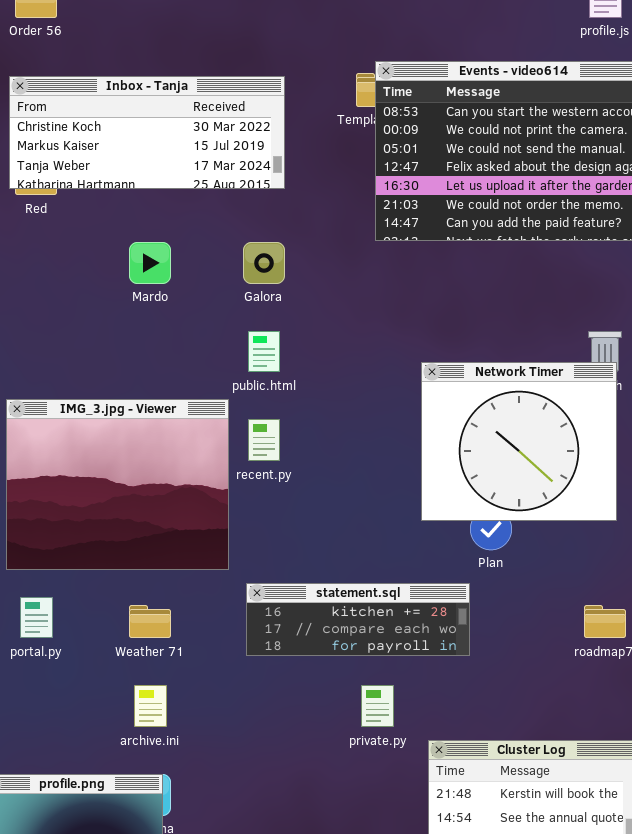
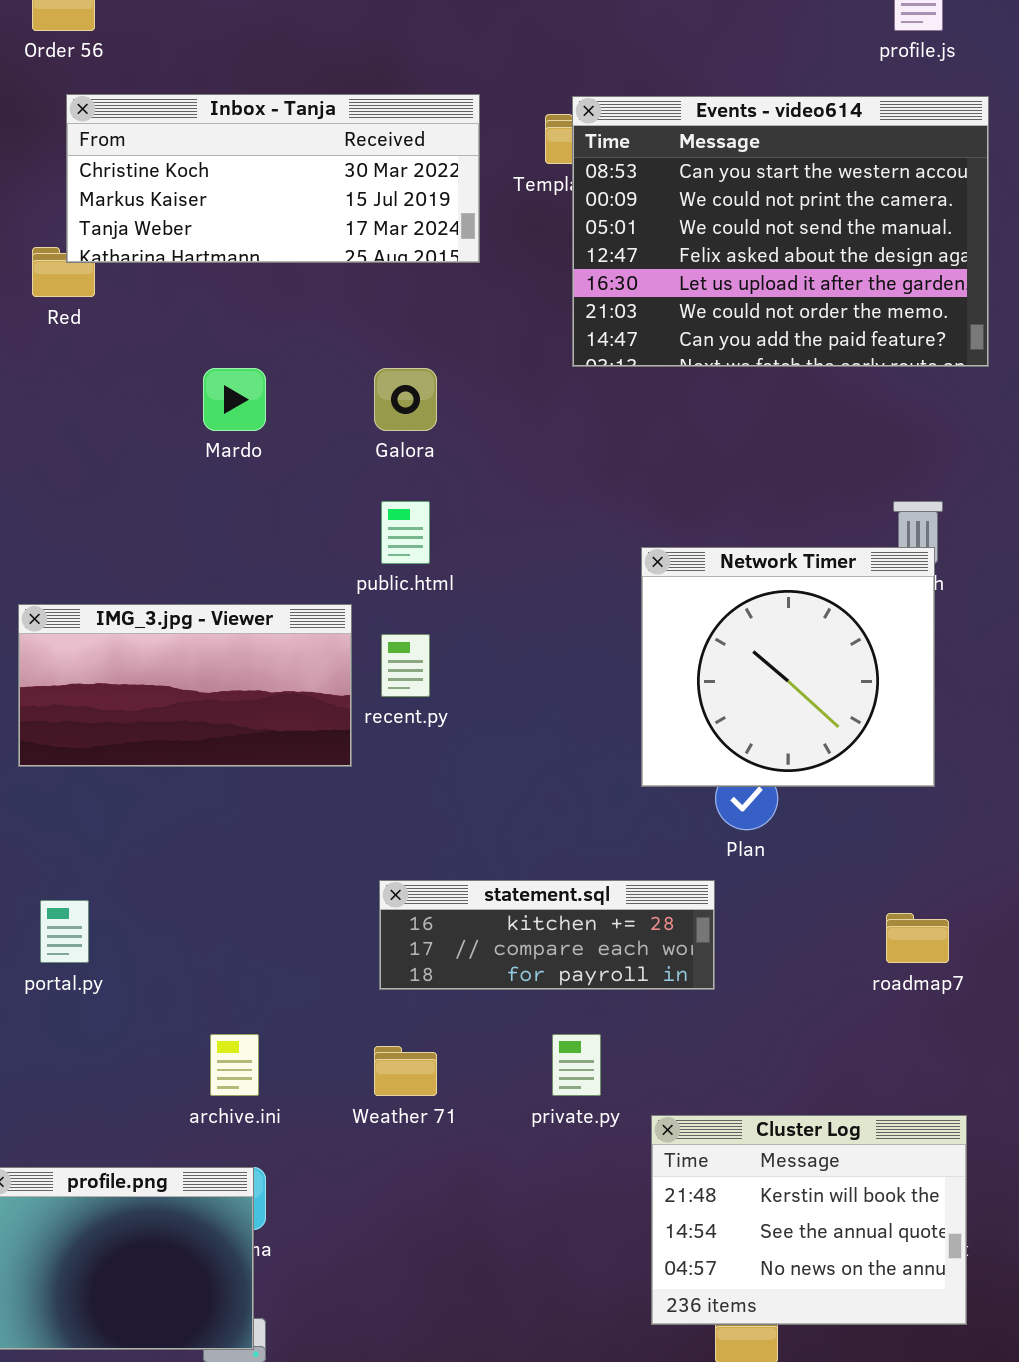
Inbox - Tanja: [9,76,285,189] -> [66,94,480,263], moved
IMG_3.jpg - Viewer: [6,399,229,570] -> [18,604,352,767], resized
Weather 71: [129,605,171,638] -> [374,1046,437,1096], moved

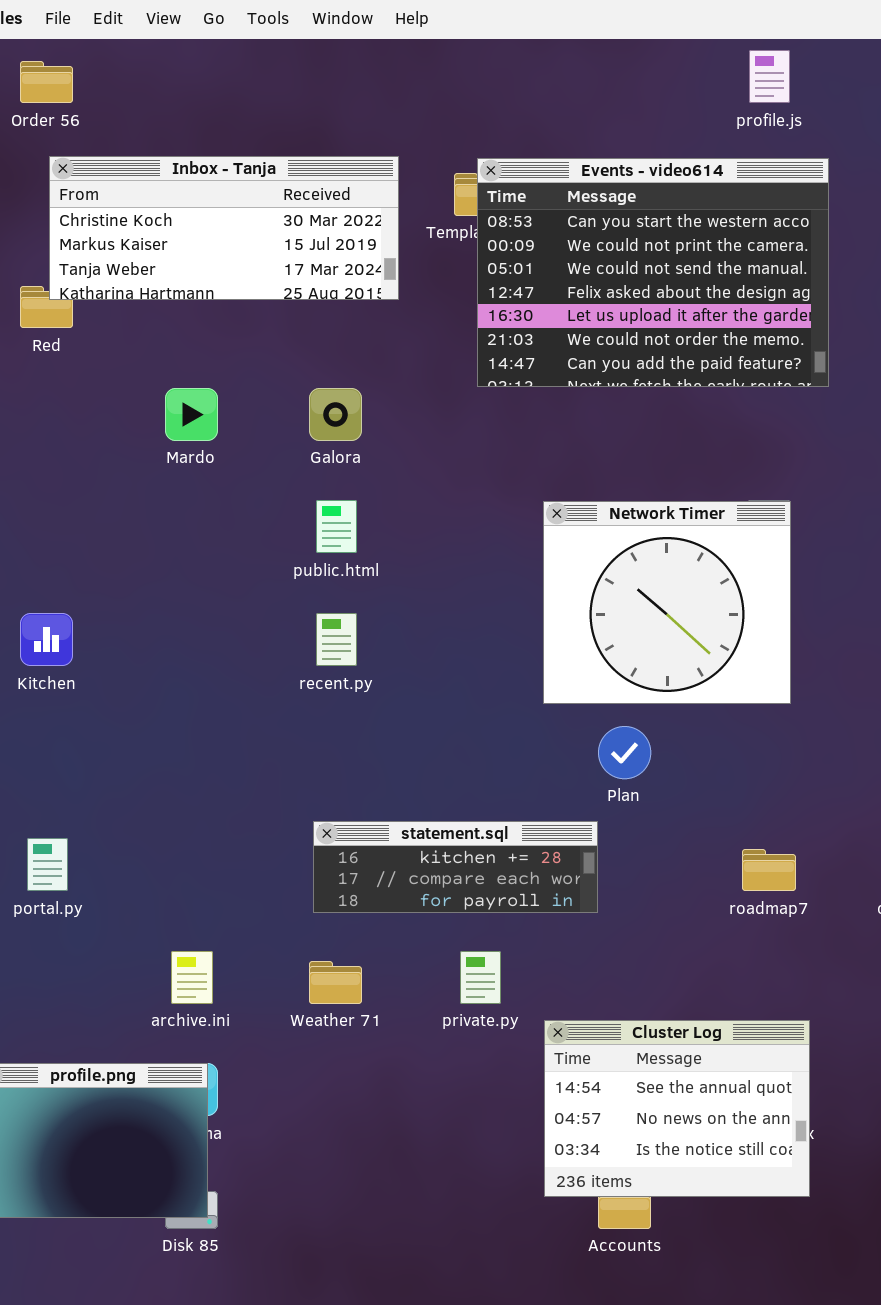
Network Timer: [641,547,935,787] -> [543,501,791,704], moved
IMG_3.jpg - Viewer: [18,604,352,767] -> none, closed
Cluster Log: [651,1115,967,1325] -> [544,1020,810,1197], scrolled down 1 row

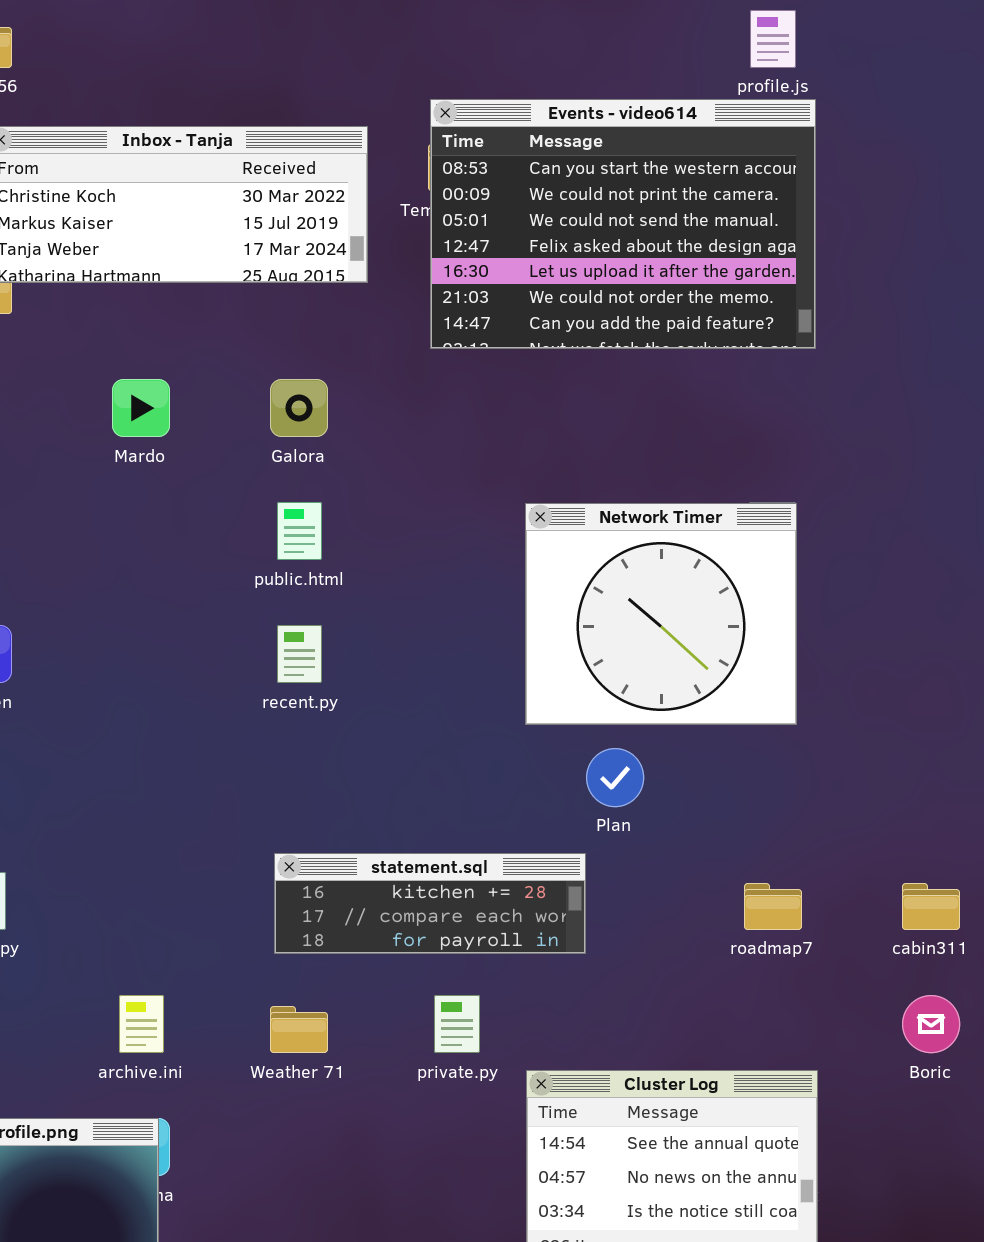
Events - video614: [477,158,829,387] -> [430,99,816,349], moved

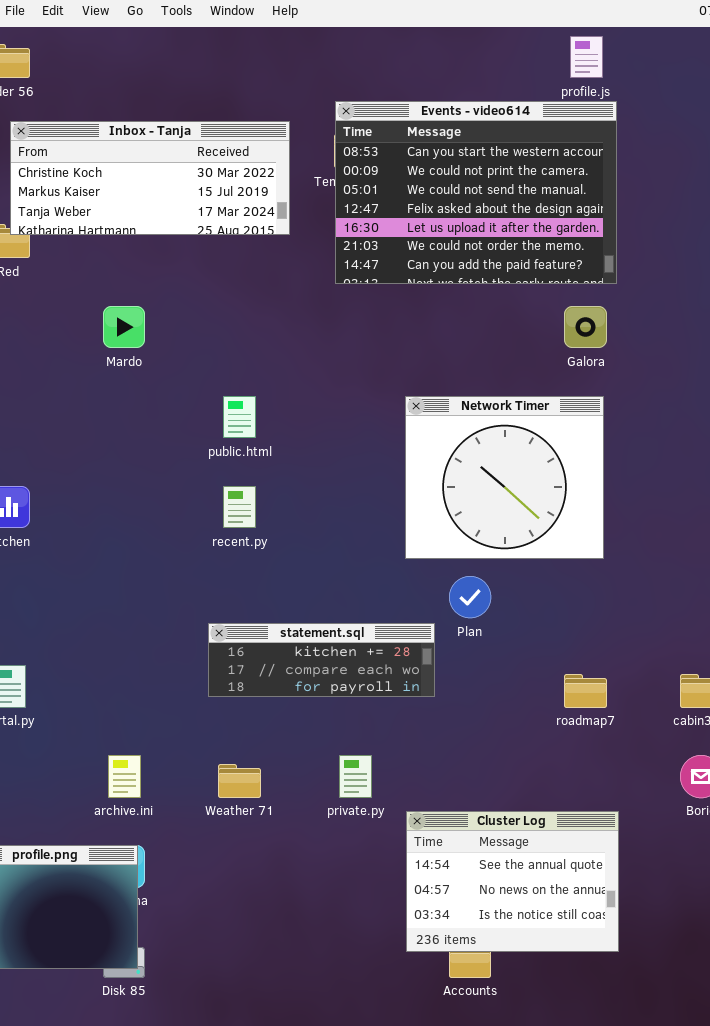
Galora: [270,379,328,437] -> [564,306,607,348], moved
statement.sql: [274,853,586,954] -> [208,623,435,697], moved

